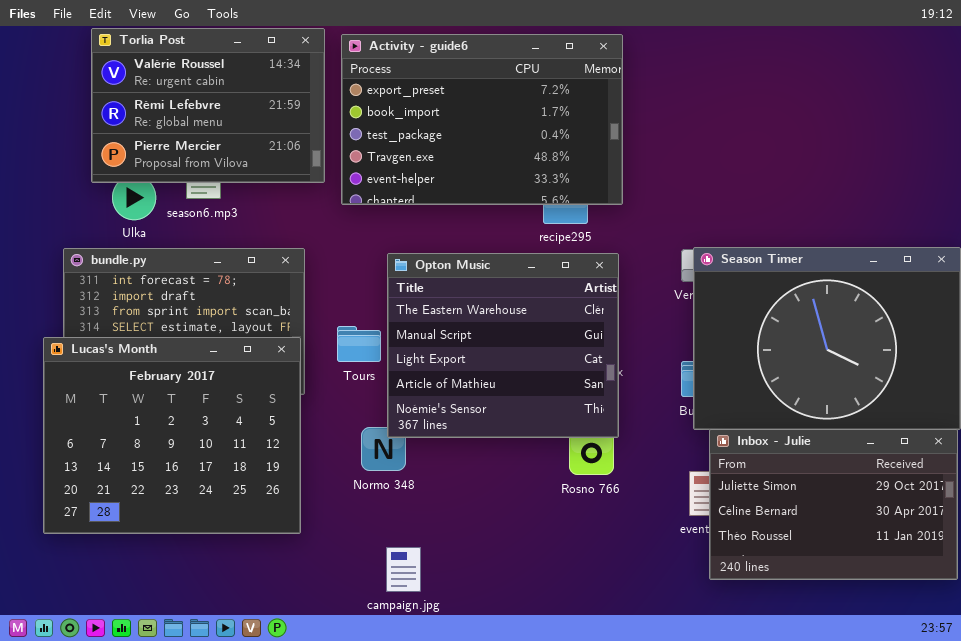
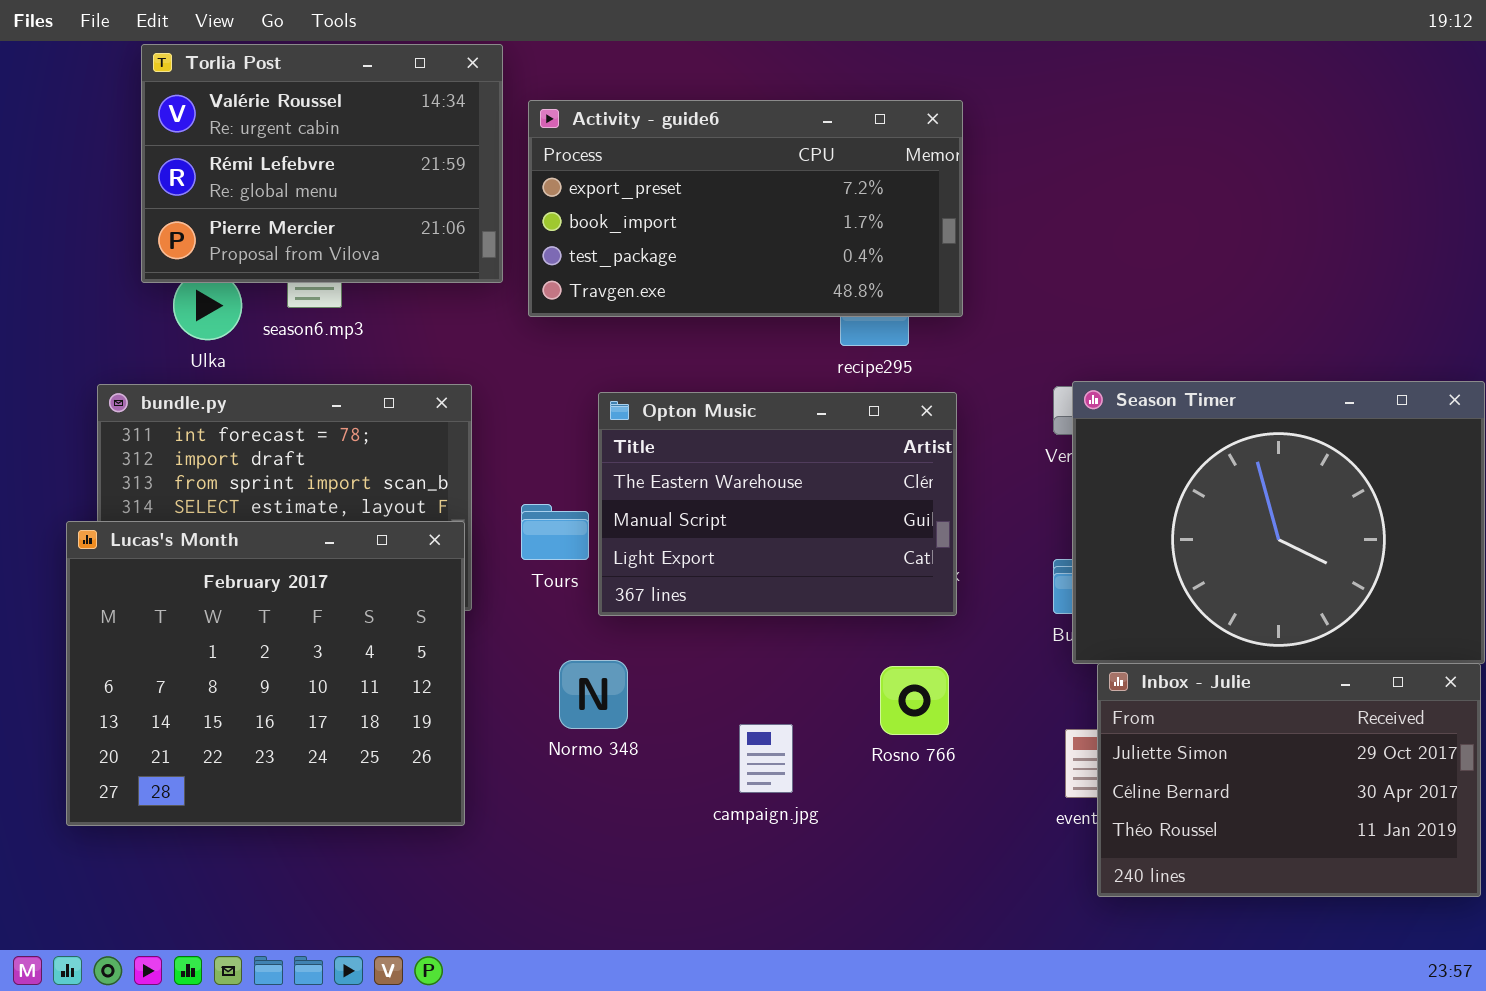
Activity - guide6: [341,34,623,205] -> [528,100,963,317], resized
Opton Music: [387,253,619,438] -> [598,392,957,616], resized
campaign.jpg: [386,547,421,592] -> [739,724,793,793], moved

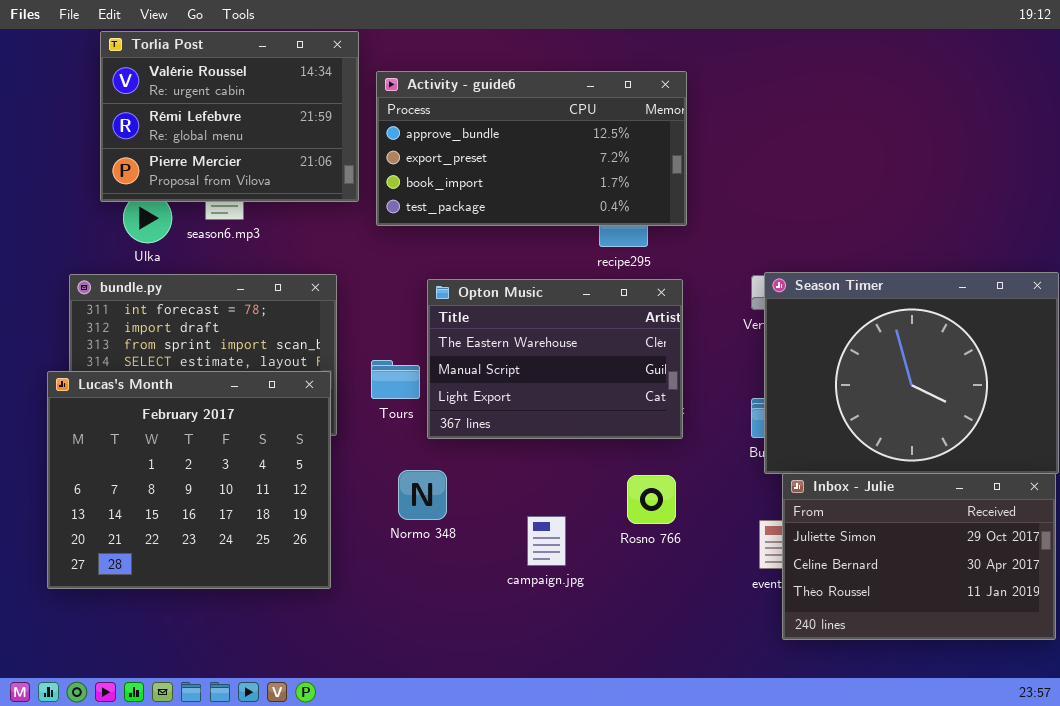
Activity - guide6: [528,100,963,317] -> [376,71,687,226], scrolled up 1 row

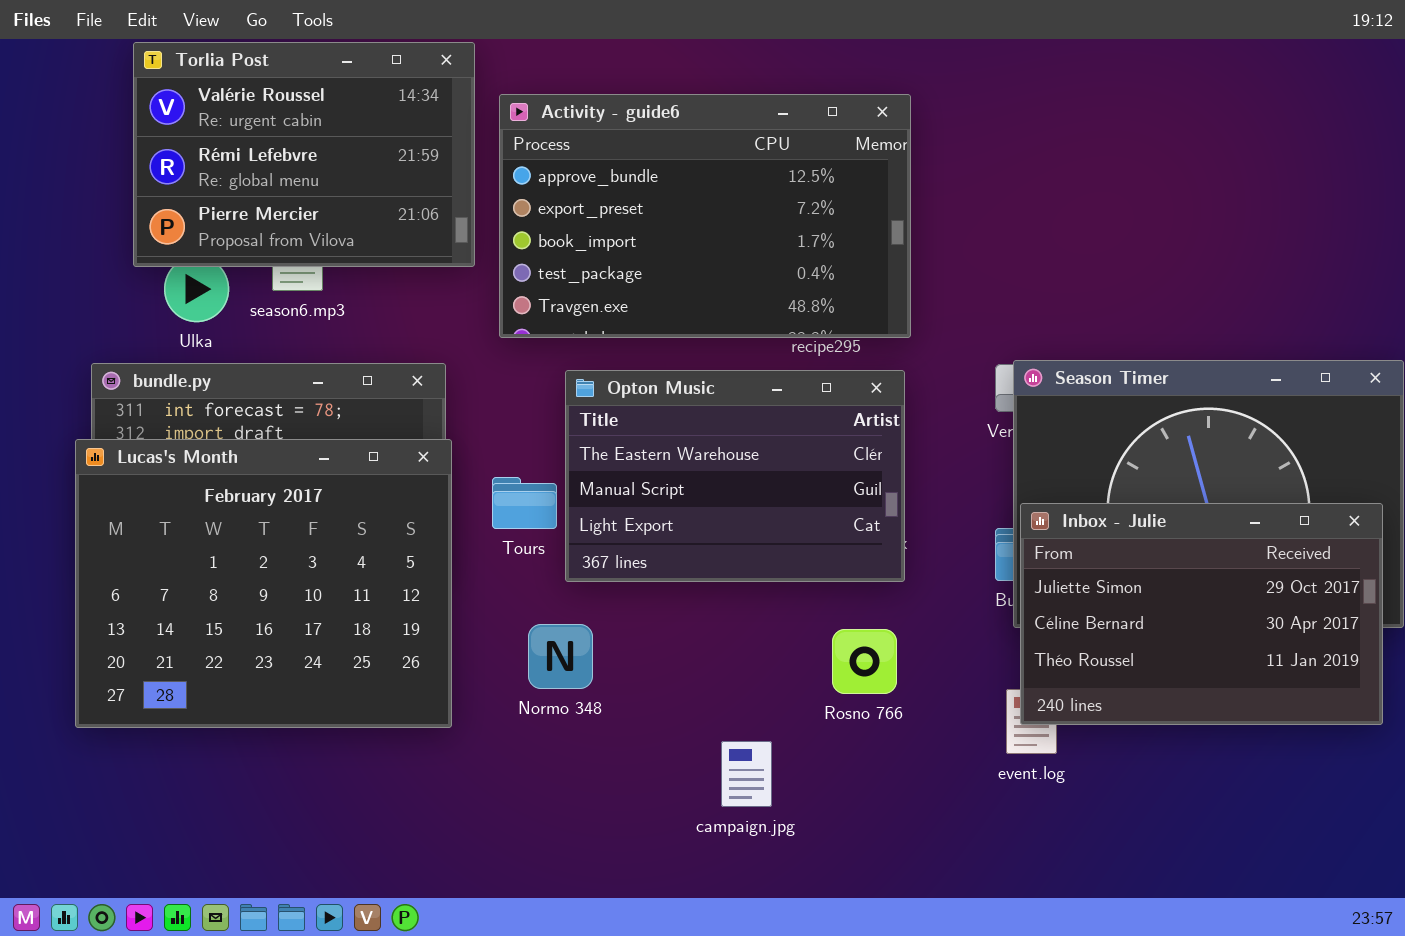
Activity - guide6: [376,71,687,226] -> [499,94,911,338], resized
Lucas's Month: [47,371,331,589] -> [75,439,452,728], moved
Inbox - Julie: [782,473,1056,640] -> [1020,503,1383,725], moved
campaign.jpg: [527,516,566,566] -> [721,741,772,807], moved

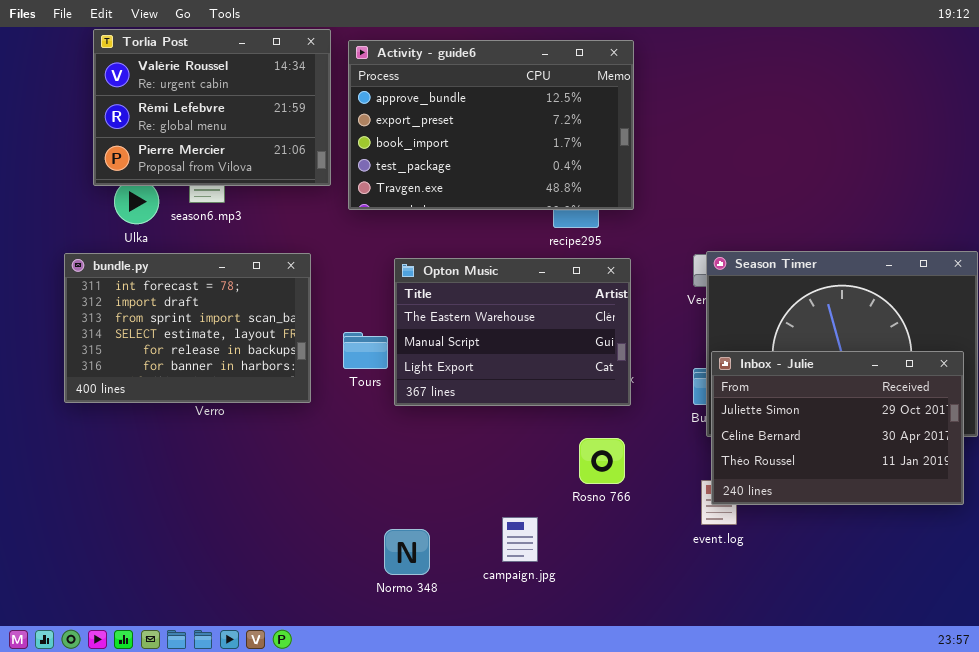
Activity - guide6: [499,94,911,338] -> [348,40,634,210], moved
Lucas's Month: [75,439,452,728] -> none, closed
Normo 348: [528,624,593,689] -> [384,529,430,575], moved

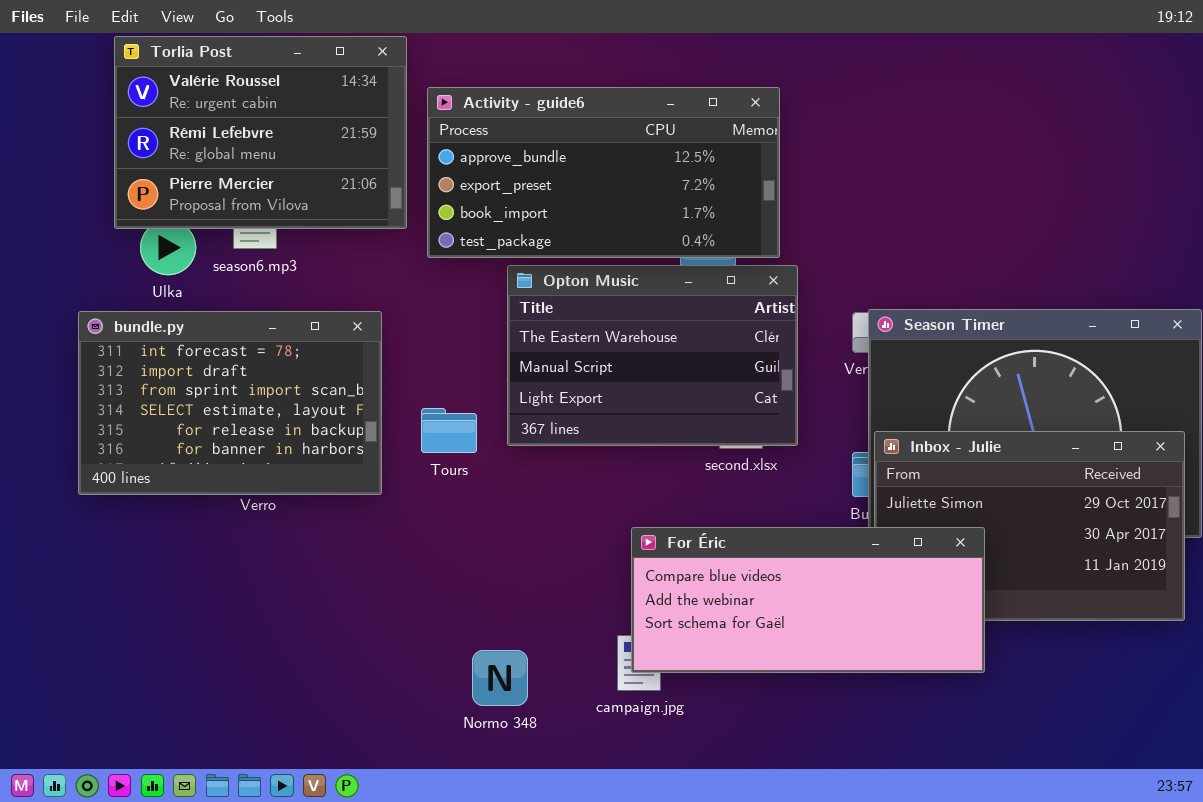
Activity - guide6: [348,40,634,210] -> [427,87,780,258], resized
Opton Music: [394,258,631,406] -> [507,265,798,446], moved
For Éric: none -> [631,527,985,673], opened

